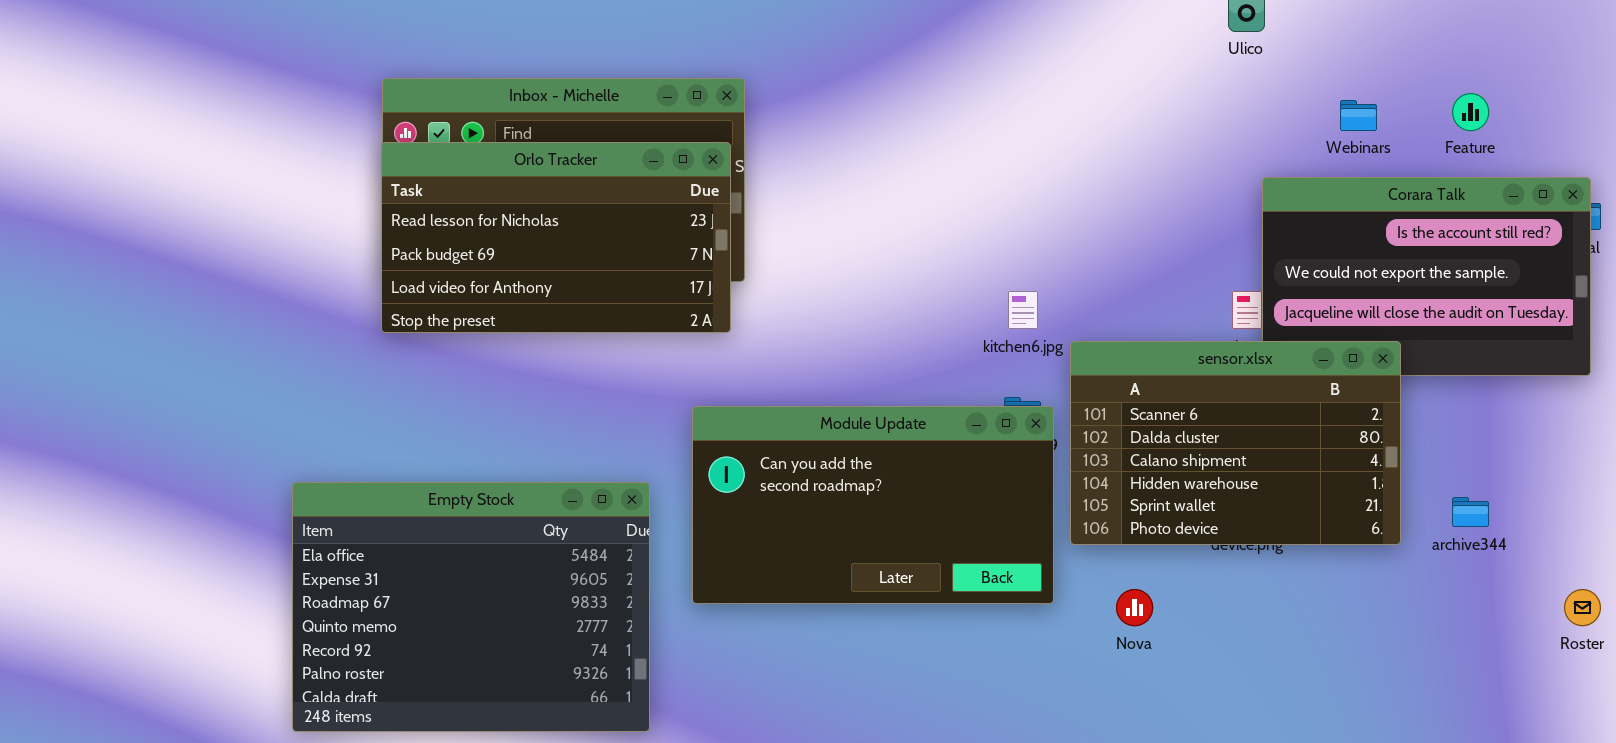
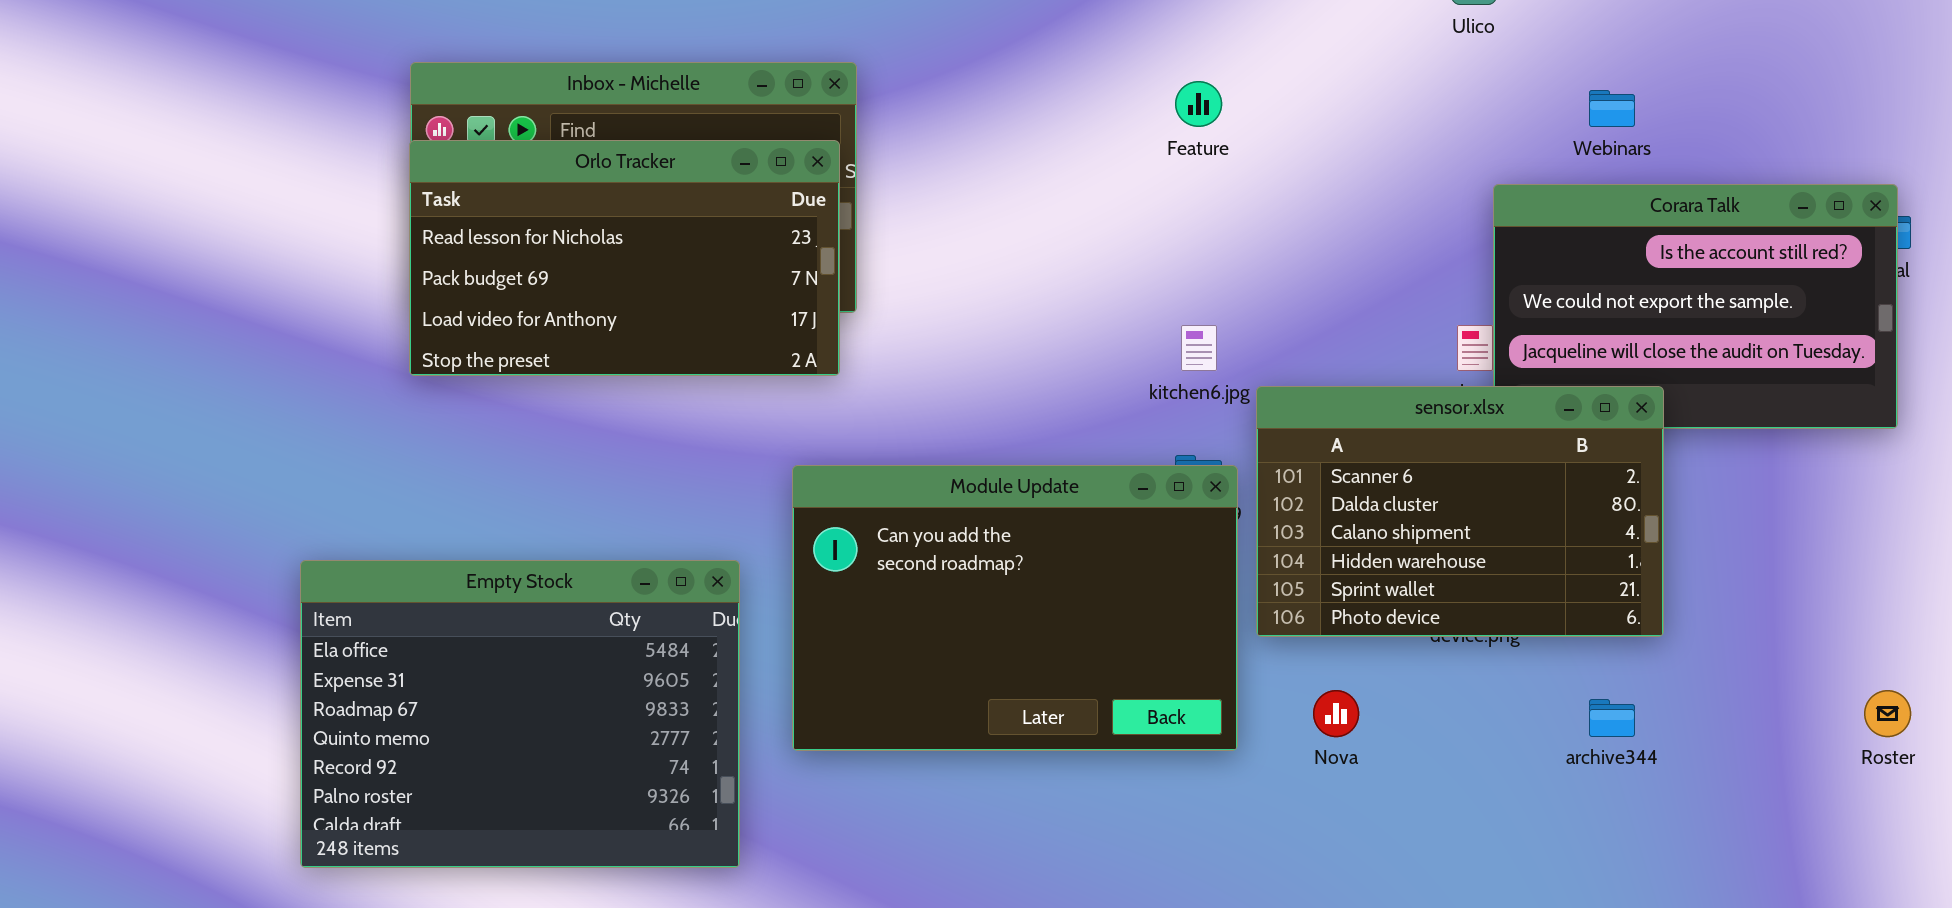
Feature: [1452,93,1489,131] -> [1175,81,1222,127], moved
Module Update: [692,406,1054,604] -> [792,465,1238,751], resized
archive344: [1452,497,1489,527] -> [1589,699,1635,737], moved

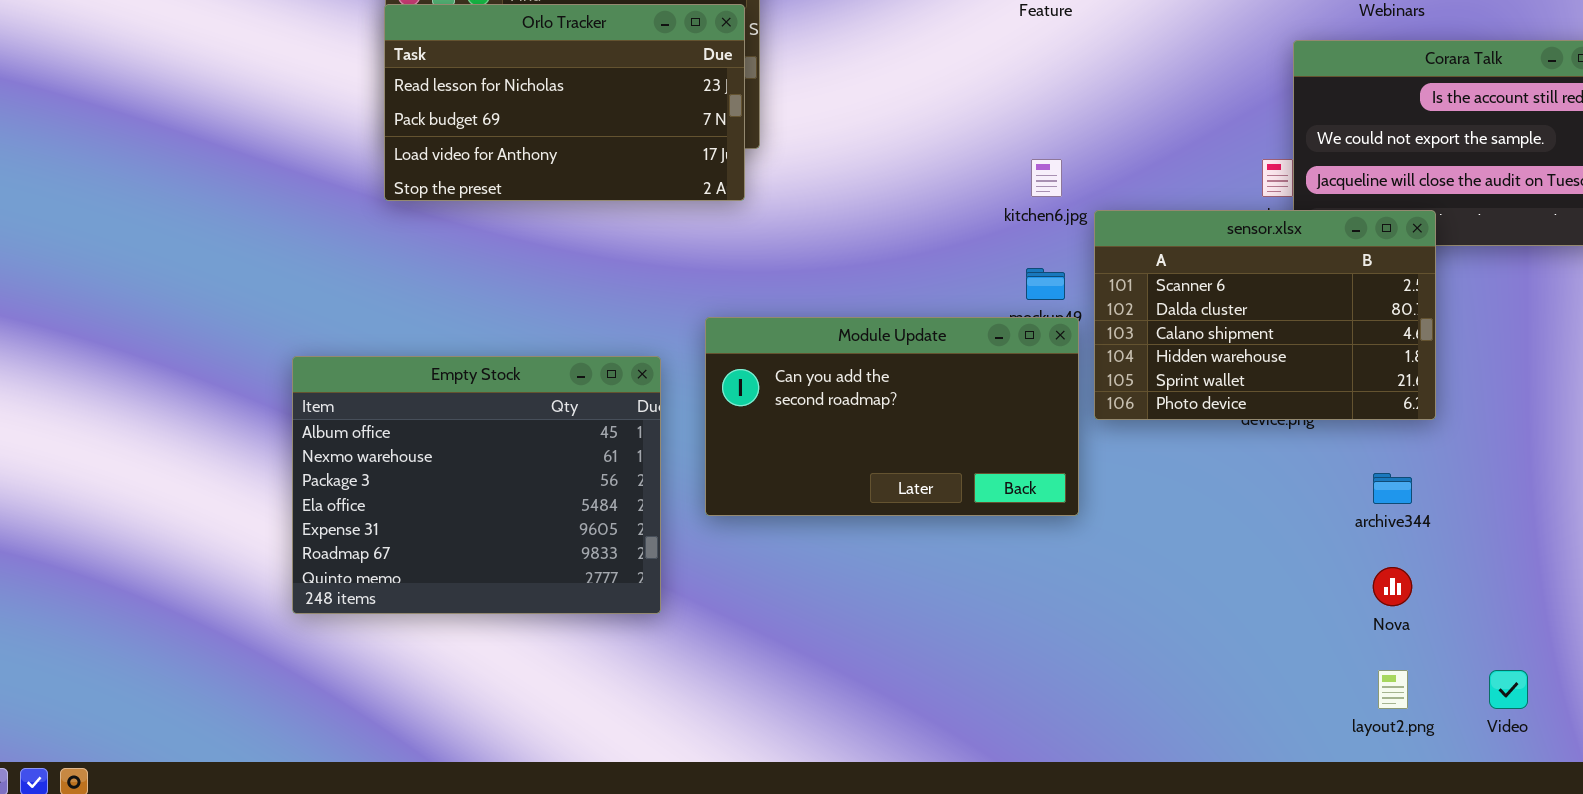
Module Update: [792,465,1238,751] -> [705,317,1079,516], resized
Empty Stock: [300,560,740,868] -> [292,356,661,614], scrolled up 3 rows
Nova: [1313,690,1359,737] -> [1373,567,1412,606], moved

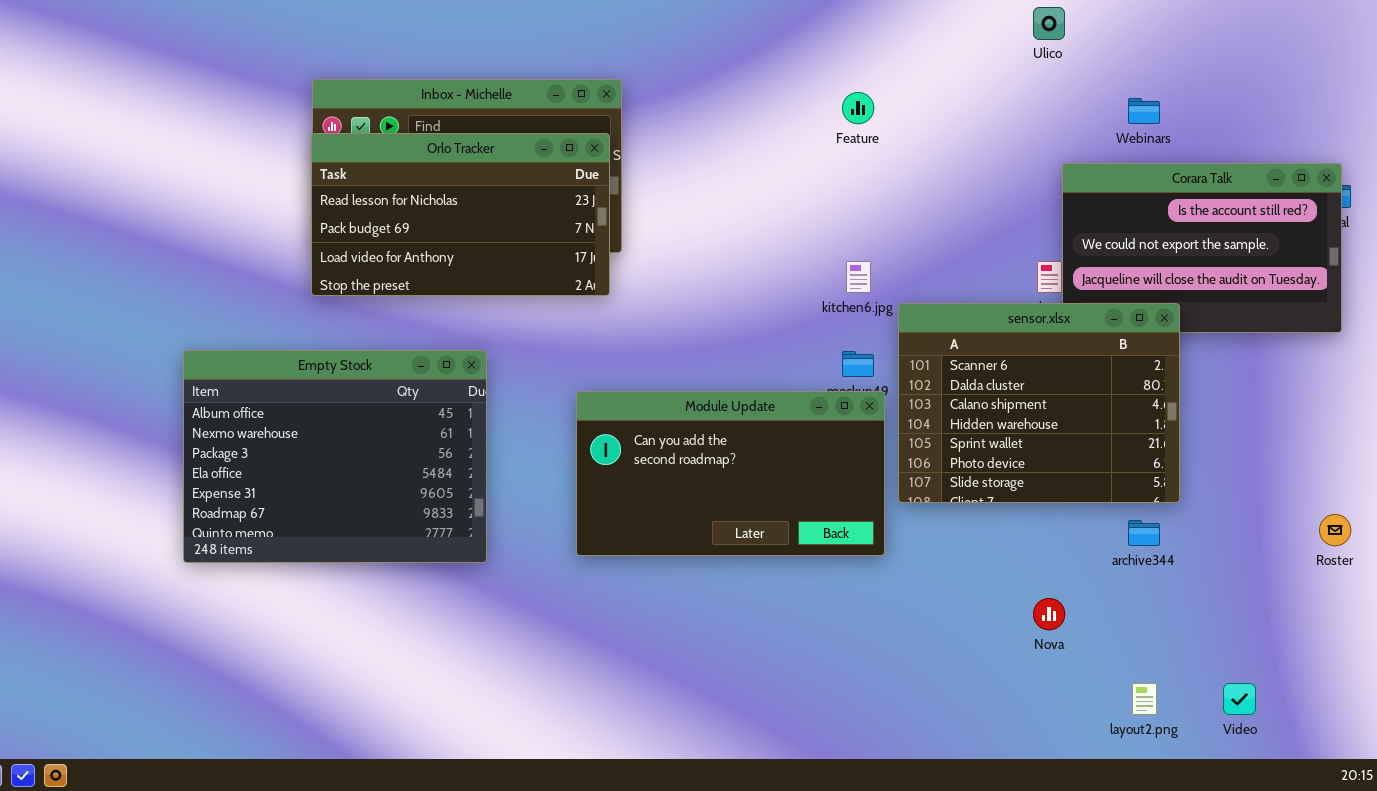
sensor.xlsx: [1094,210,1436,420] -> [898,303,1180,503], resized
Empty Stock: [292,356,661,614] -> [183,350,487,563], moved
Nova: [1373,567,1412,606] -> [1033,598,1065,630], moved

